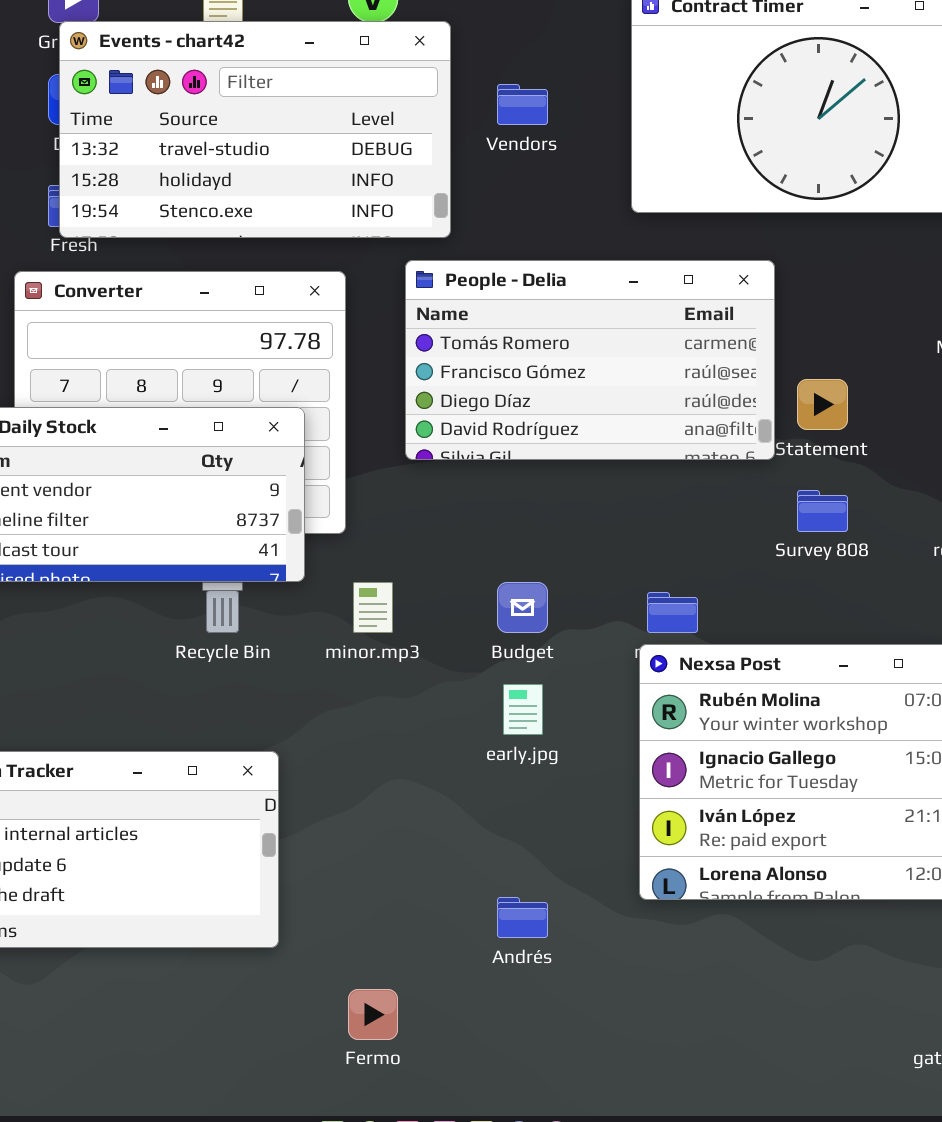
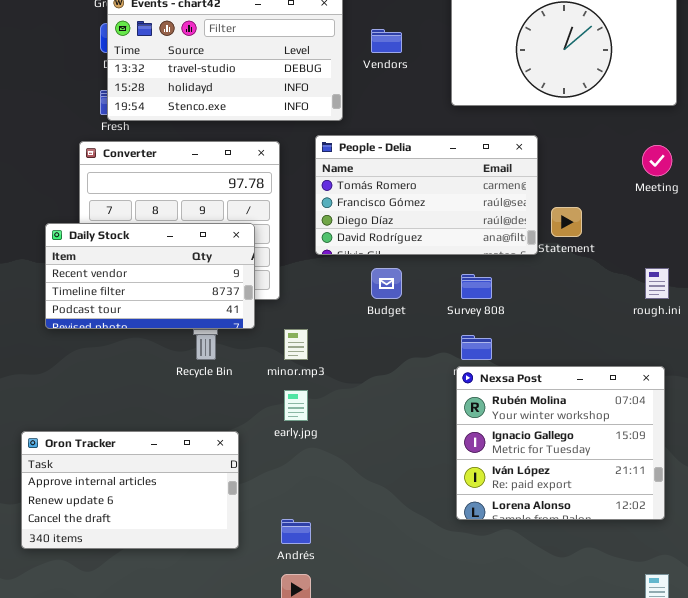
Survey 808: [797,490,848,532] -> [461,274,492,299], moved
Budget: [497,582,548,633] -> [371,268,402,299], moved
early.jpg: [503,684,543,735] -> [284,390,308,421], moved
Andrés: [497,897,548,938] -> [281,519,311,544], moved

